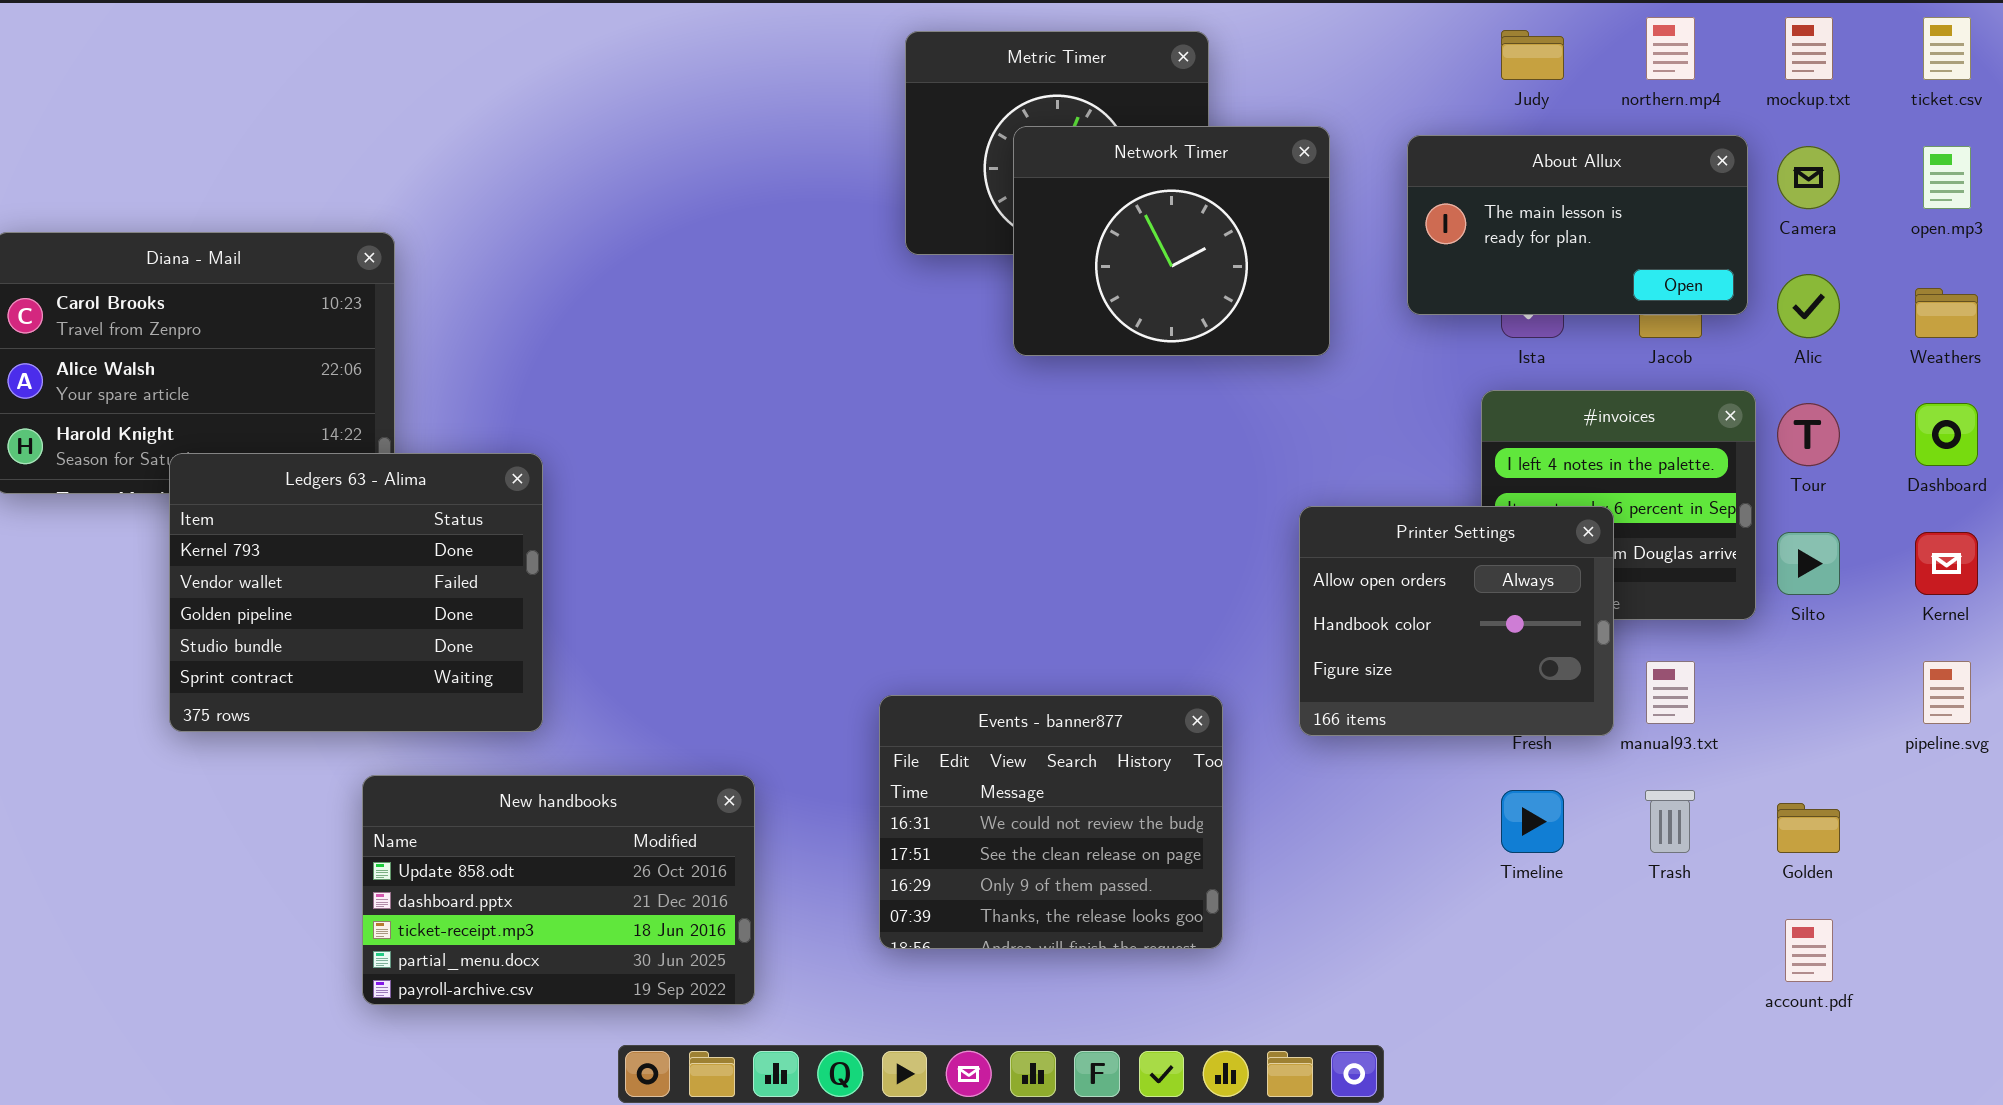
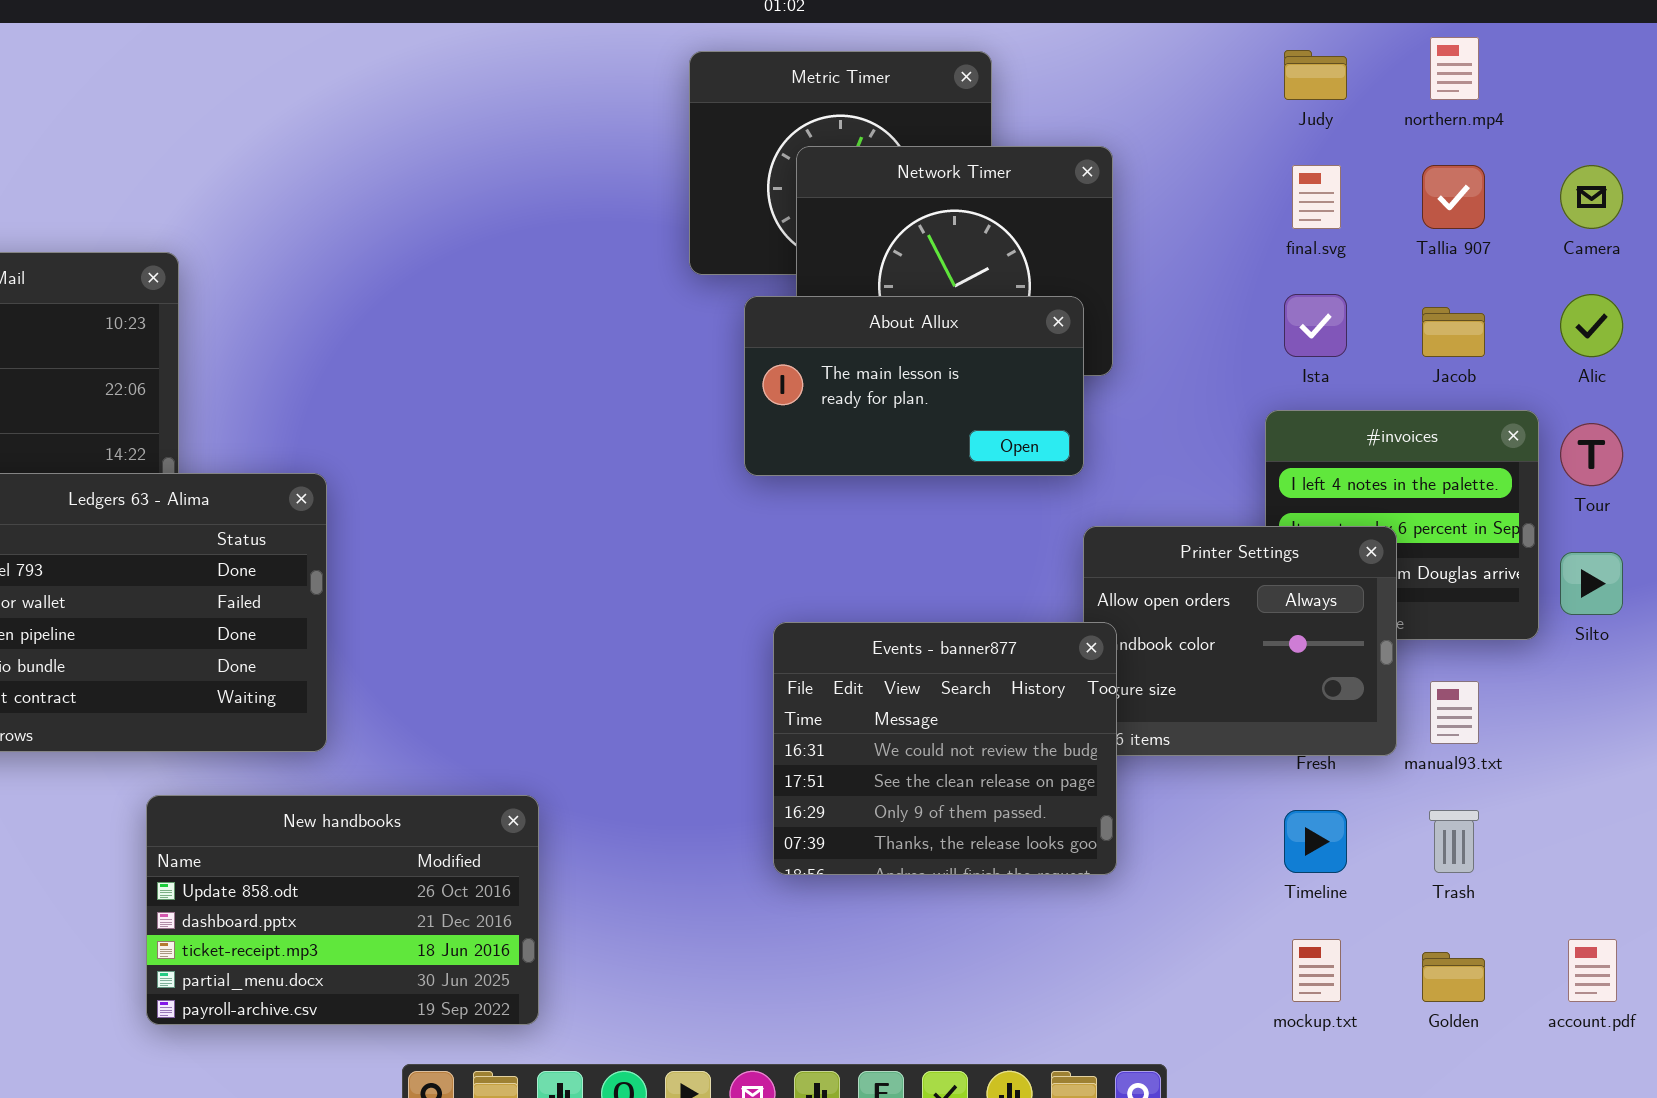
mockup.txt: [1785,17,1833,80] -> [1292,939,1341,1002], moved
About Allux: [1407,135,1748,315] -> [744,296,1084,476], moved
Events - banner877: [879,695,1223,949] -> [773,622,1117,875], moved
Golden: [1777,803,1840,853] -> [1422,952,1485,1002], moved

